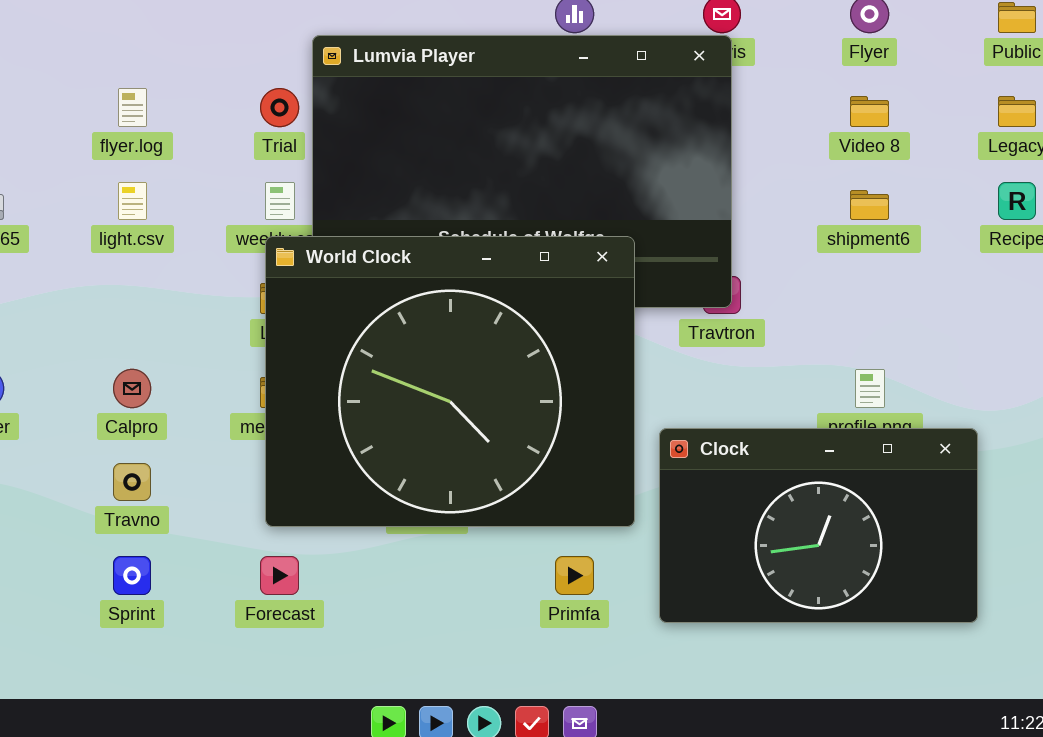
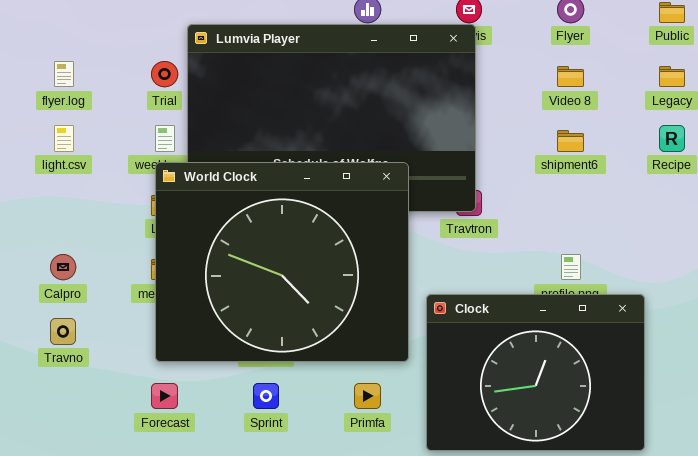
Clock: [659,428,978,623] -> [426,294,645,451], resized
Sprint: [113,556,151,595] -> [253,383,279,409], moved

